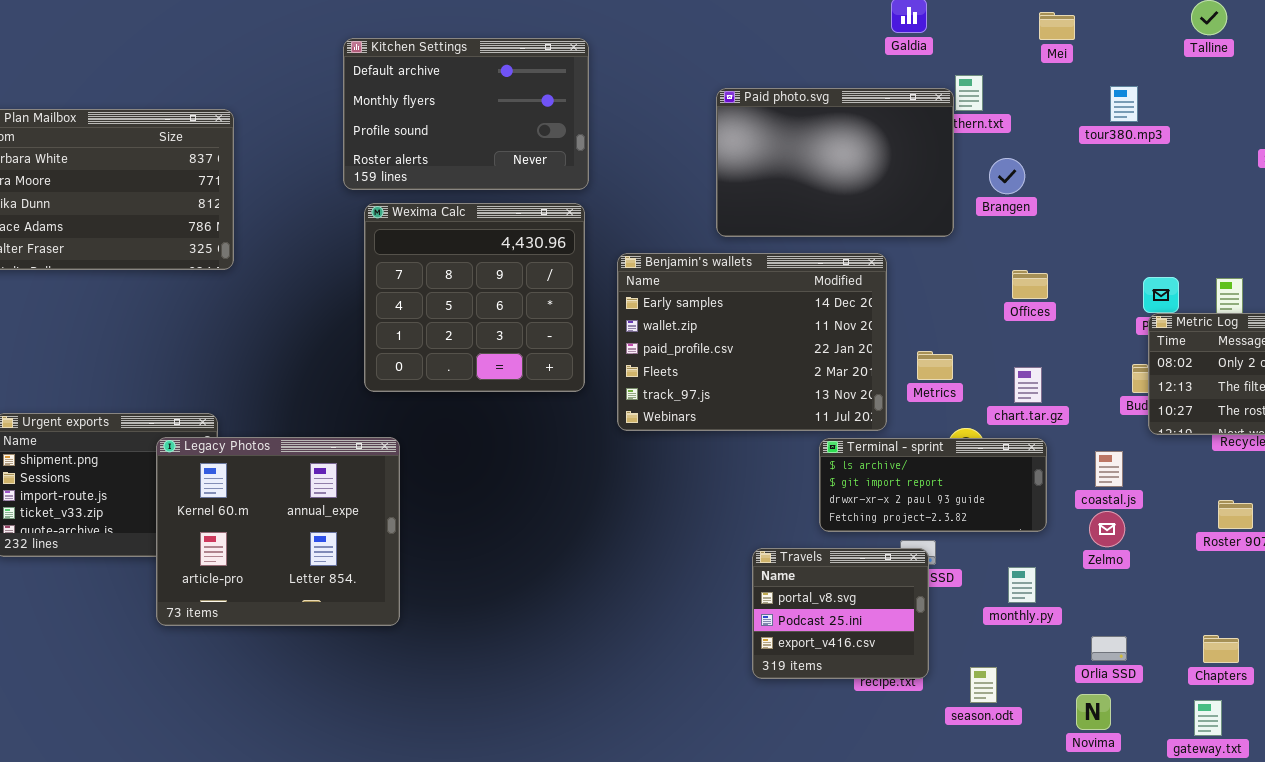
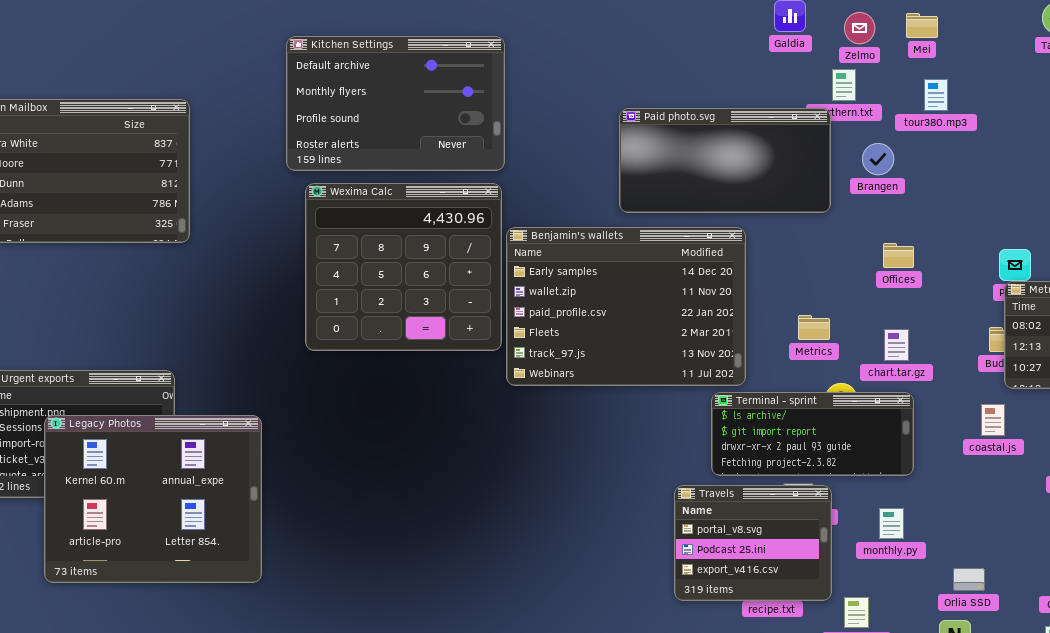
tour380.mp3: [1110,86,1138,122] -> [924,79,948,111], moved
Paid photo.svg: [716,88,954,237] -> [619,108,831,213], resized
Benjamin's wallets: [617,253,887,431] -> [506,227,746,386], moved
Legacy Photos: [156,437,400,626] -> [44,415,262,583], moved
coastal.js: [1095,451,1123,487] -> [981,404,1005,436], moved
Zelmo: [1089,511,1125,547] -> [844,12,875,44], moved
Travels: [752,548,929,679] -> [674,485,832,601], moved

